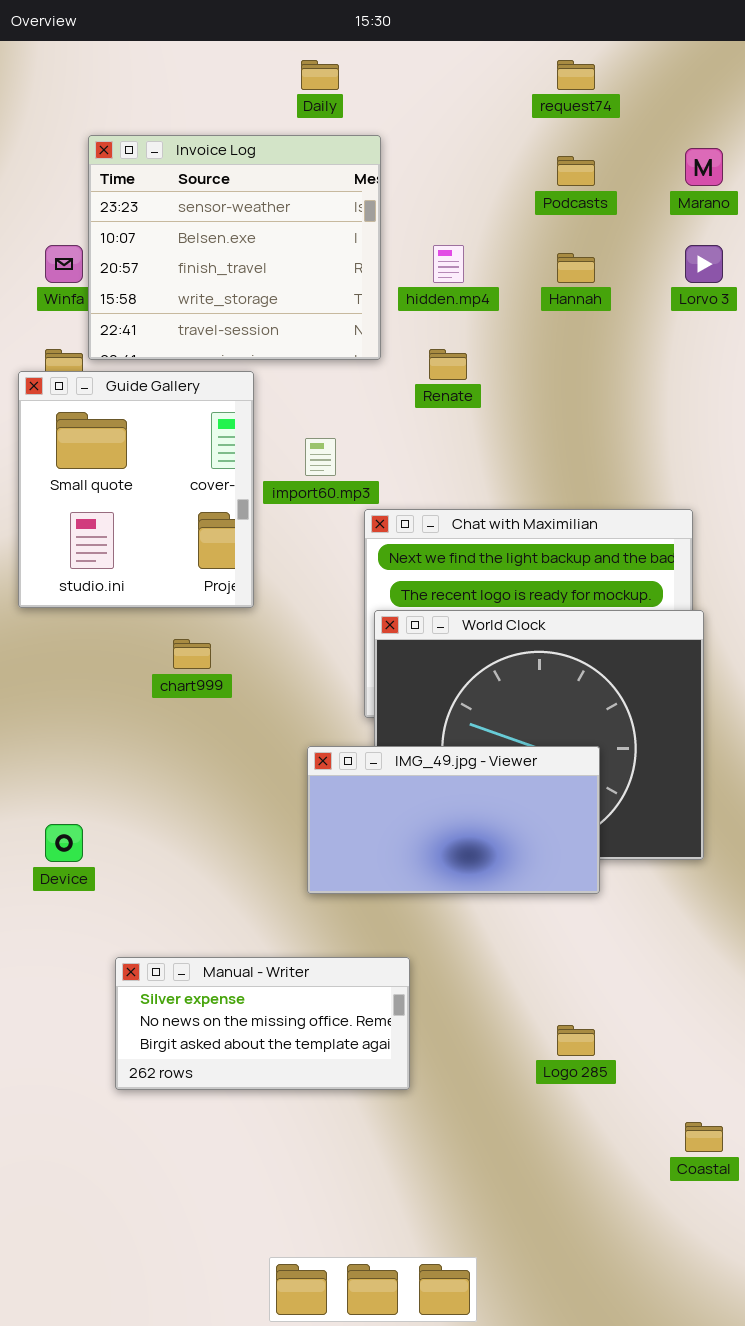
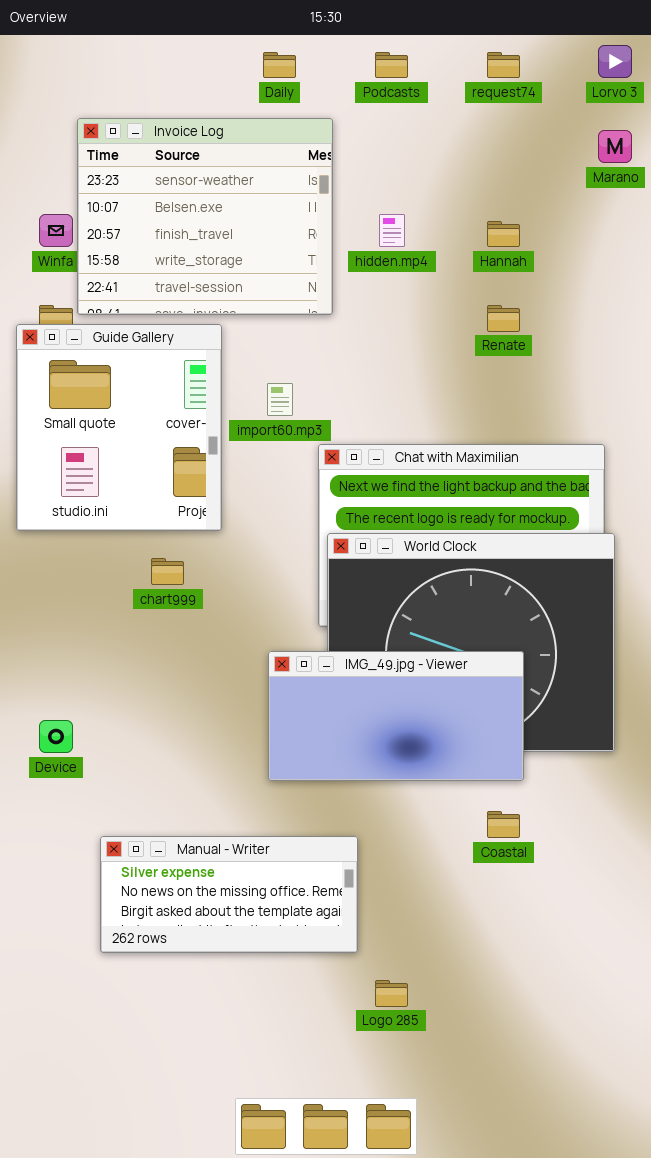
Podcasts: [557,156,595,186] -> [375,52,408,78], moved
Lorvo 3: [685,245,723,283] -> [598,45,632,78], moved
Renate: [429,349,467,380] -> [487,305,520,332], moved
Logo 285: [557,1025,595,1056] -> [375,980,408,1007], moved
Coastal: [685,1122,723,1152] -> [487,811,520,838], moved

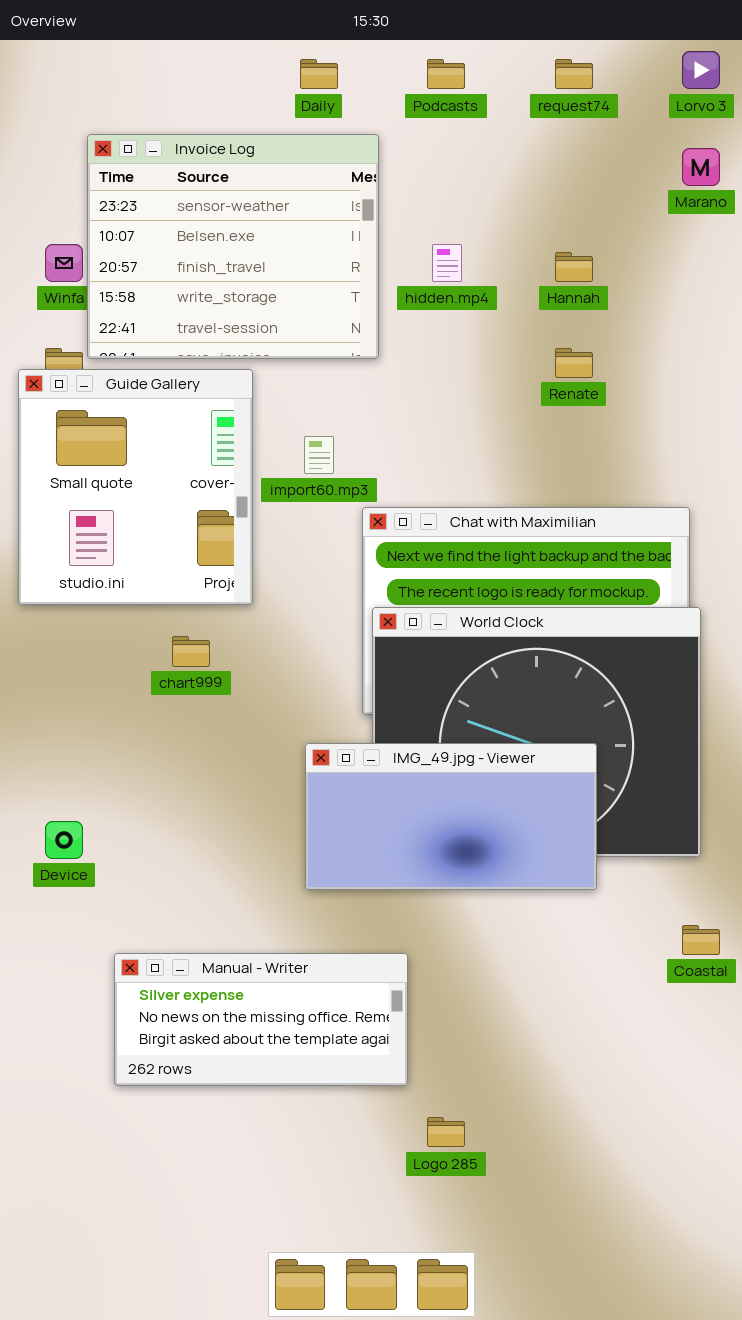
Coastal: [487,811,520,838] -> [682,925,720,955], moved

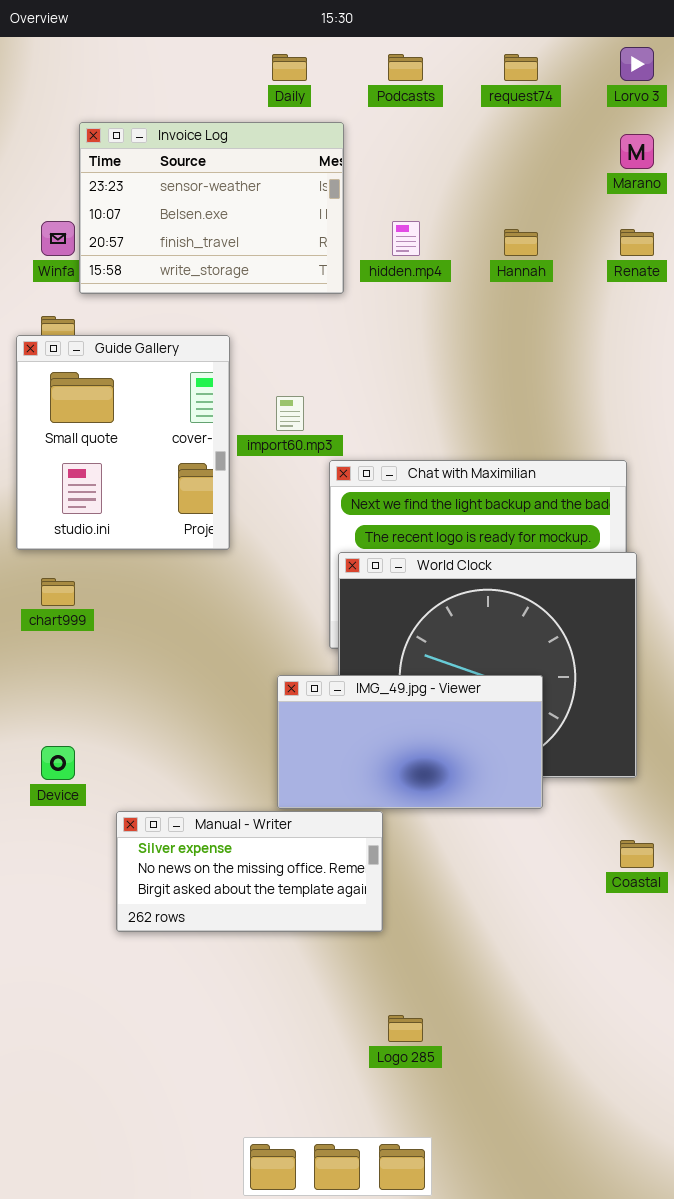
Invoice Log: [87,134,379,359] -> [79,122,344,294], resized
Renate: [555,348,593,378] -> [620,229,654,256], moved
chart999: [172,636,210,667] -> [41,578,75,606], moved
Manual - Writer: [114,953,408,1086] -> [116,811,383,932], moved

